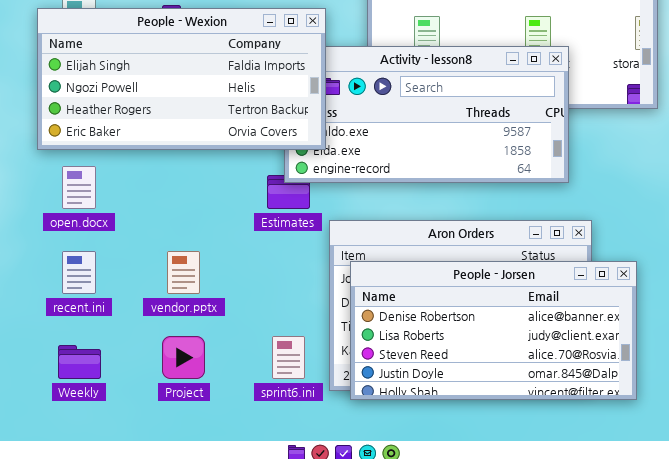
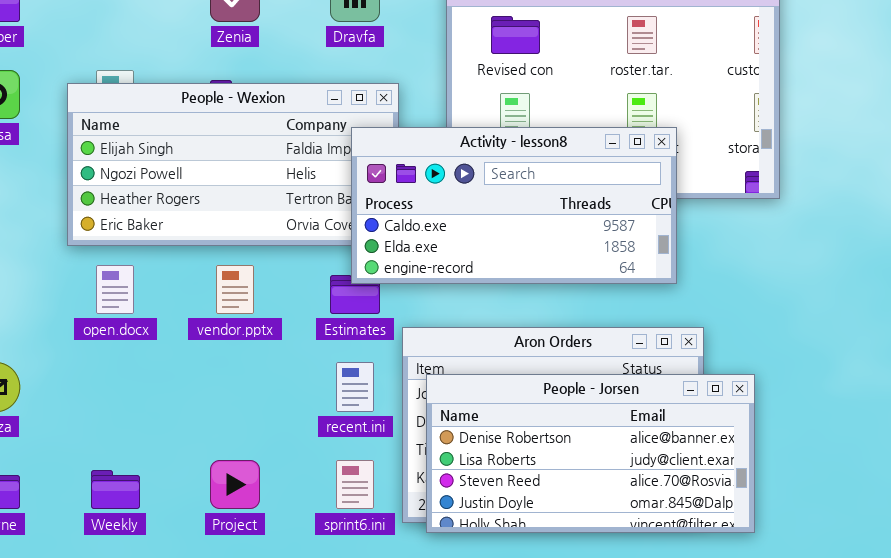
Activity - lesson8: [284,46,569,183] -> [351,127,677,284], raised
recent.ini: [62,251,96,294] -> [336,362,374,412], moved
vendor.pptx: [167,251,200,294] -> [216,265,254,314], moved

